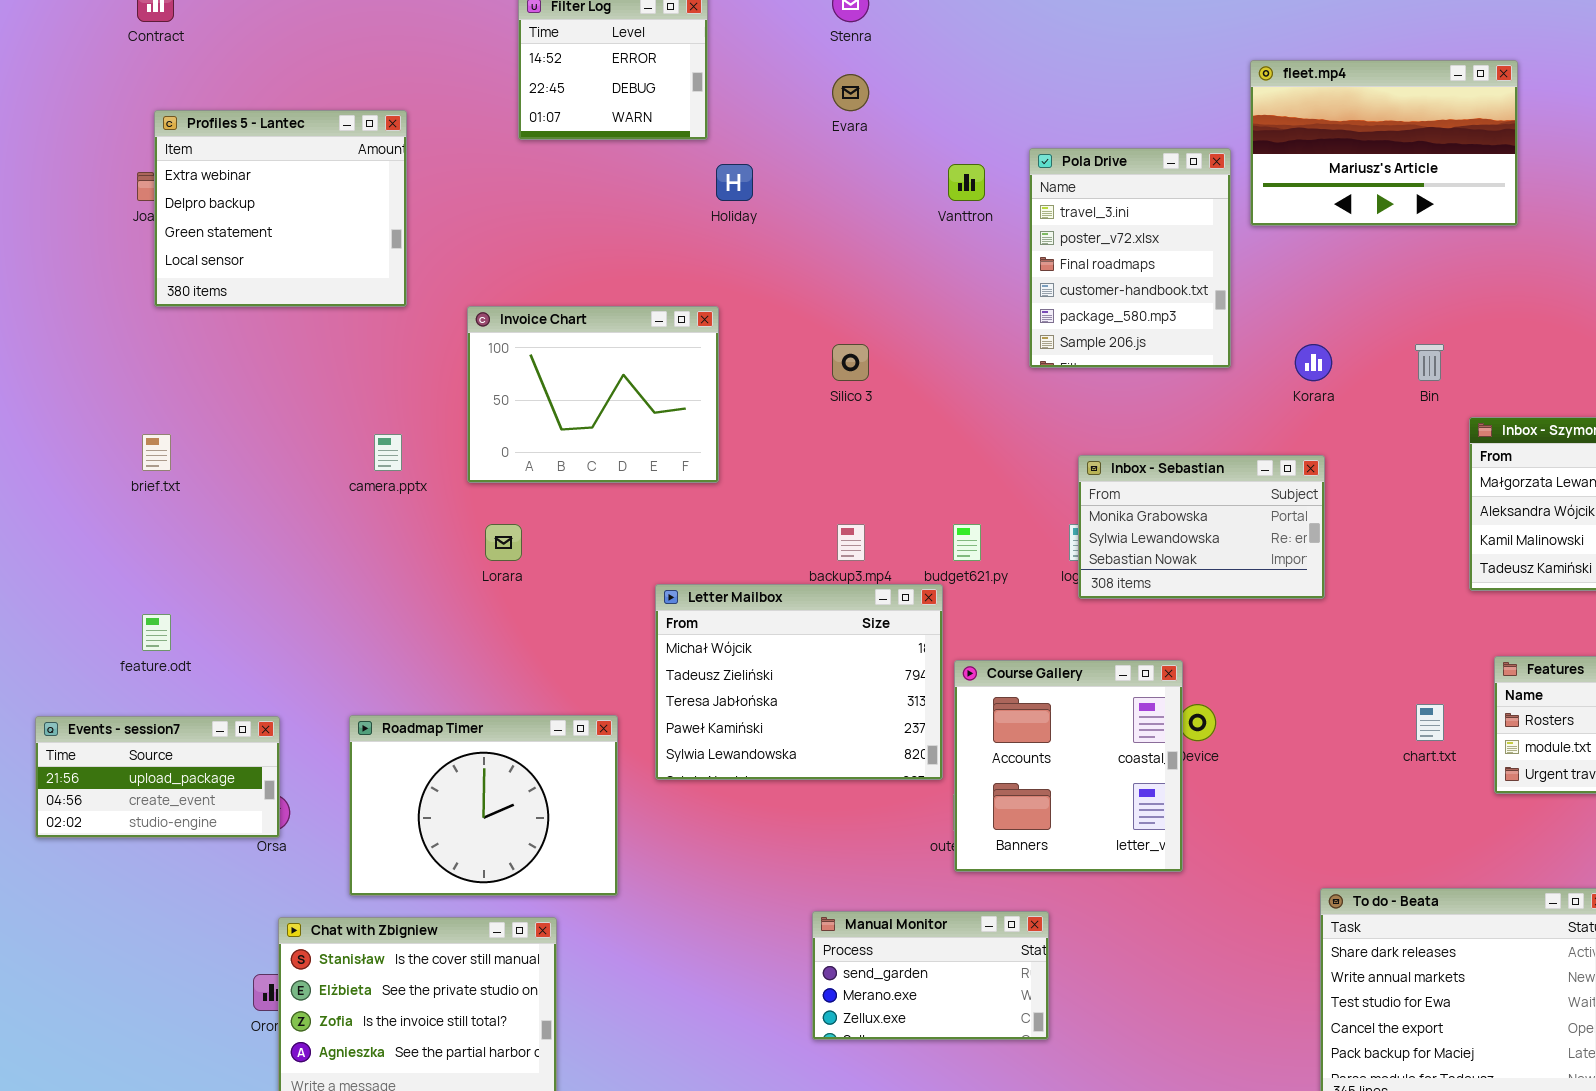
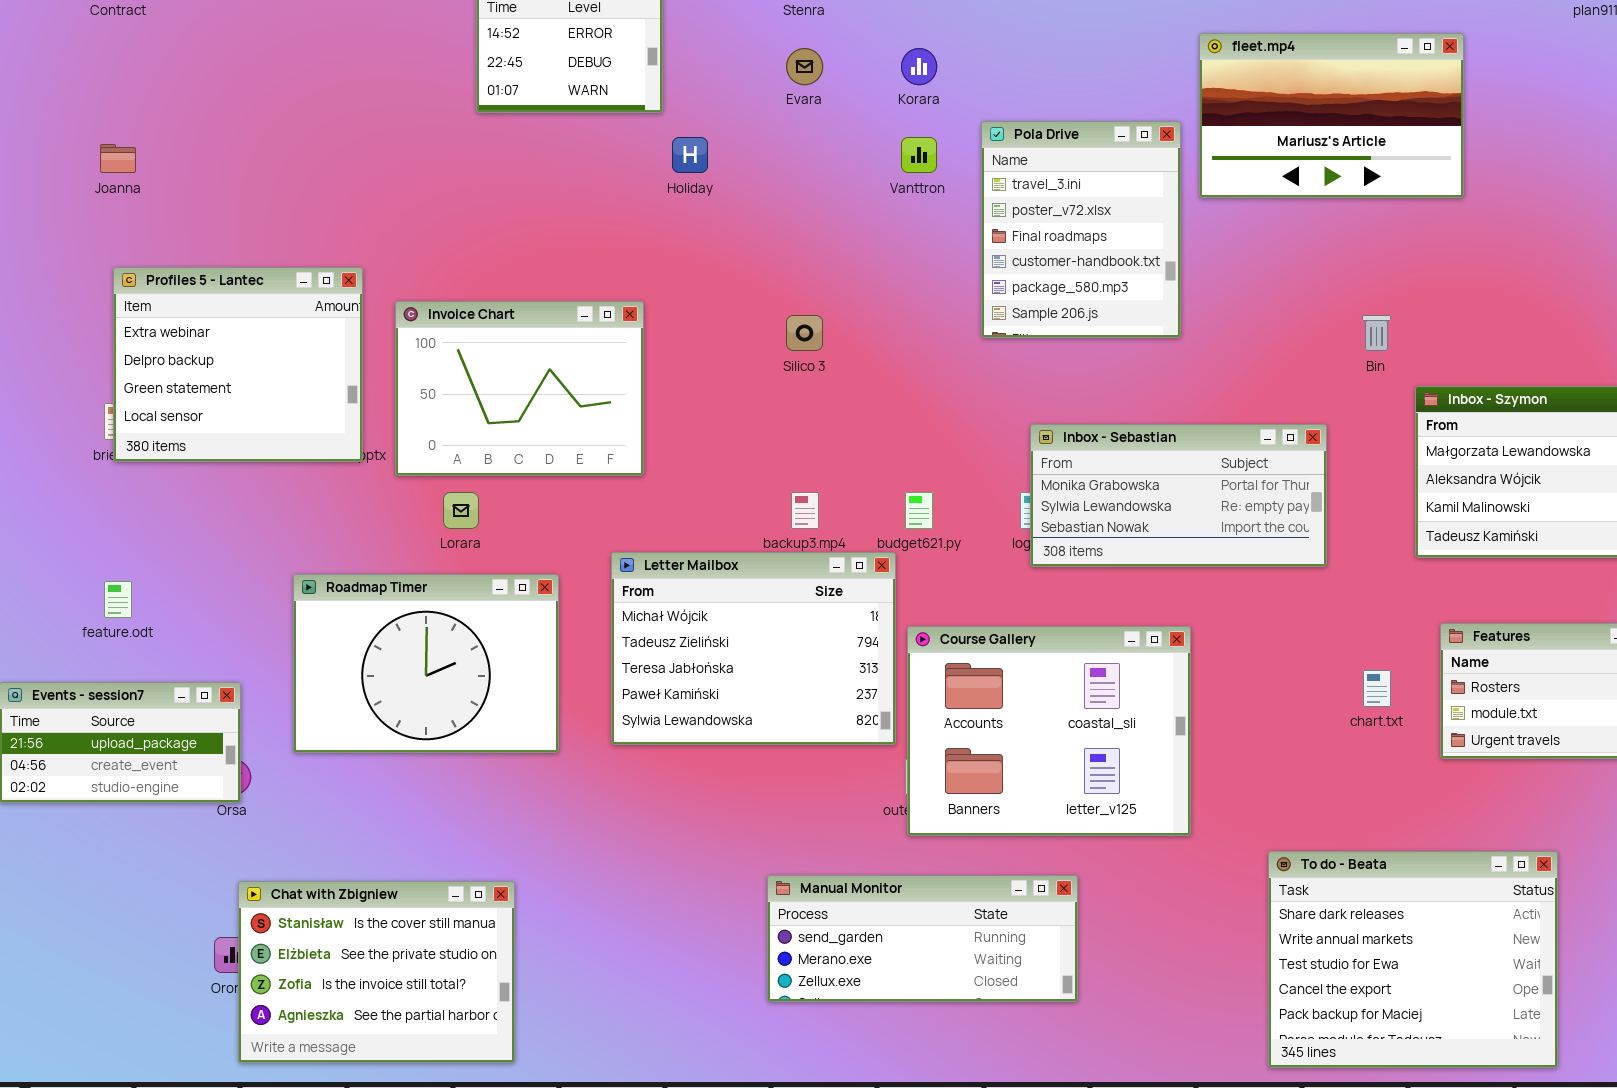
Profiles 5 - Lantec: [154,110,407,307] -> [113,267,363,462], moved
Invoice Chart: [467,306,719,483] -> [395,301,644,476], moved
Korara: [1295,344,1332,381] -> [901,48,937,85], moved
Inbox - Sebastian: [1078,455,1325,599] -> [1030,424,1327,567], resized
Course Gallery: [954,660,1183,872] -> [907,626,1191,836], resized
Roadmap Timer: [349,715,618,896] -> [293,574,559,753], moved
Manual Monitor: [812,911,1049,1040] -> [767,875,1078,1002], resized

